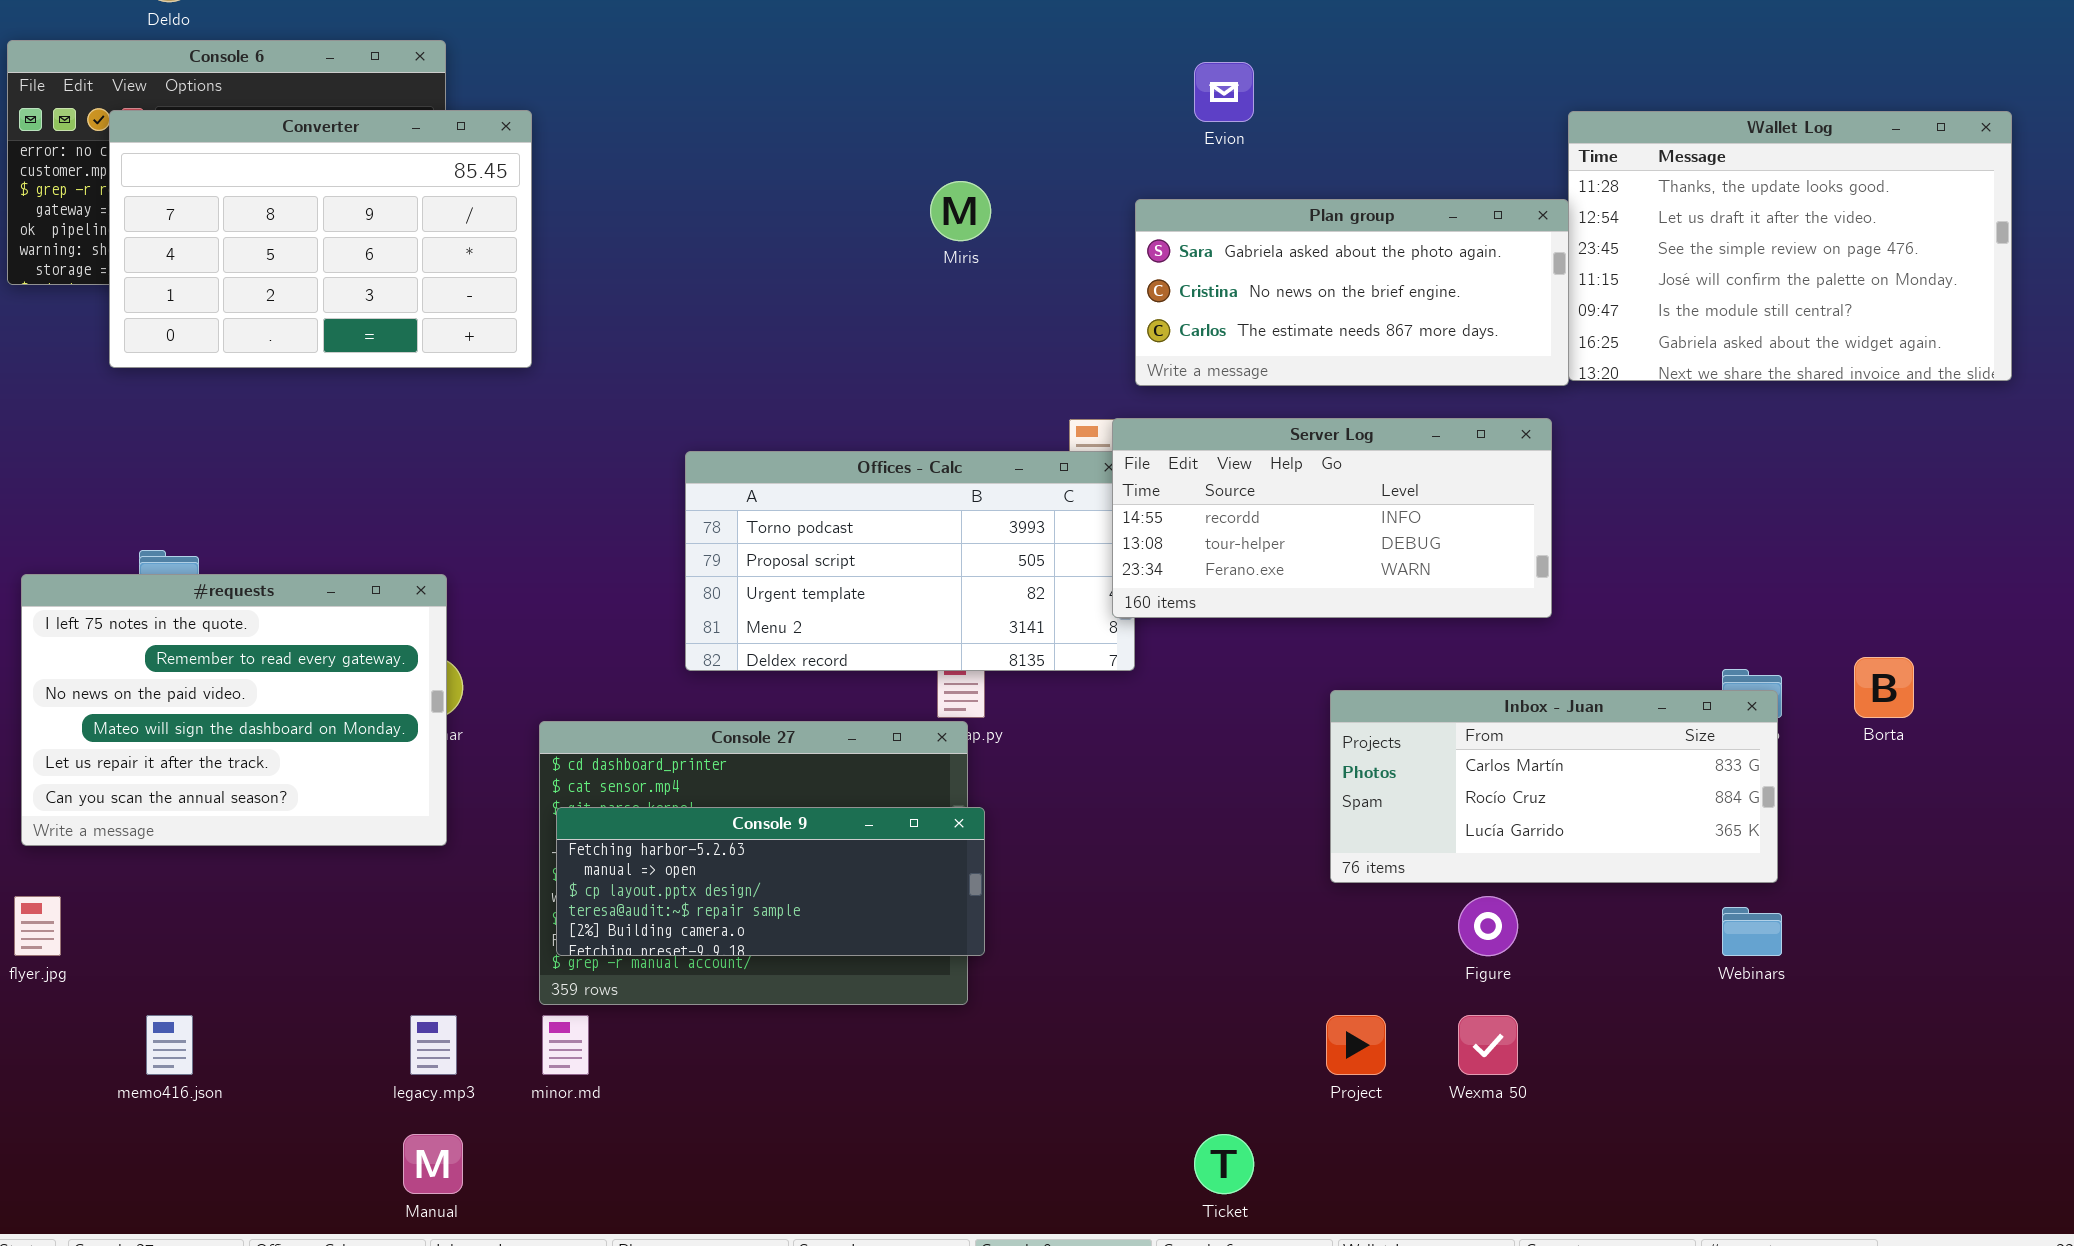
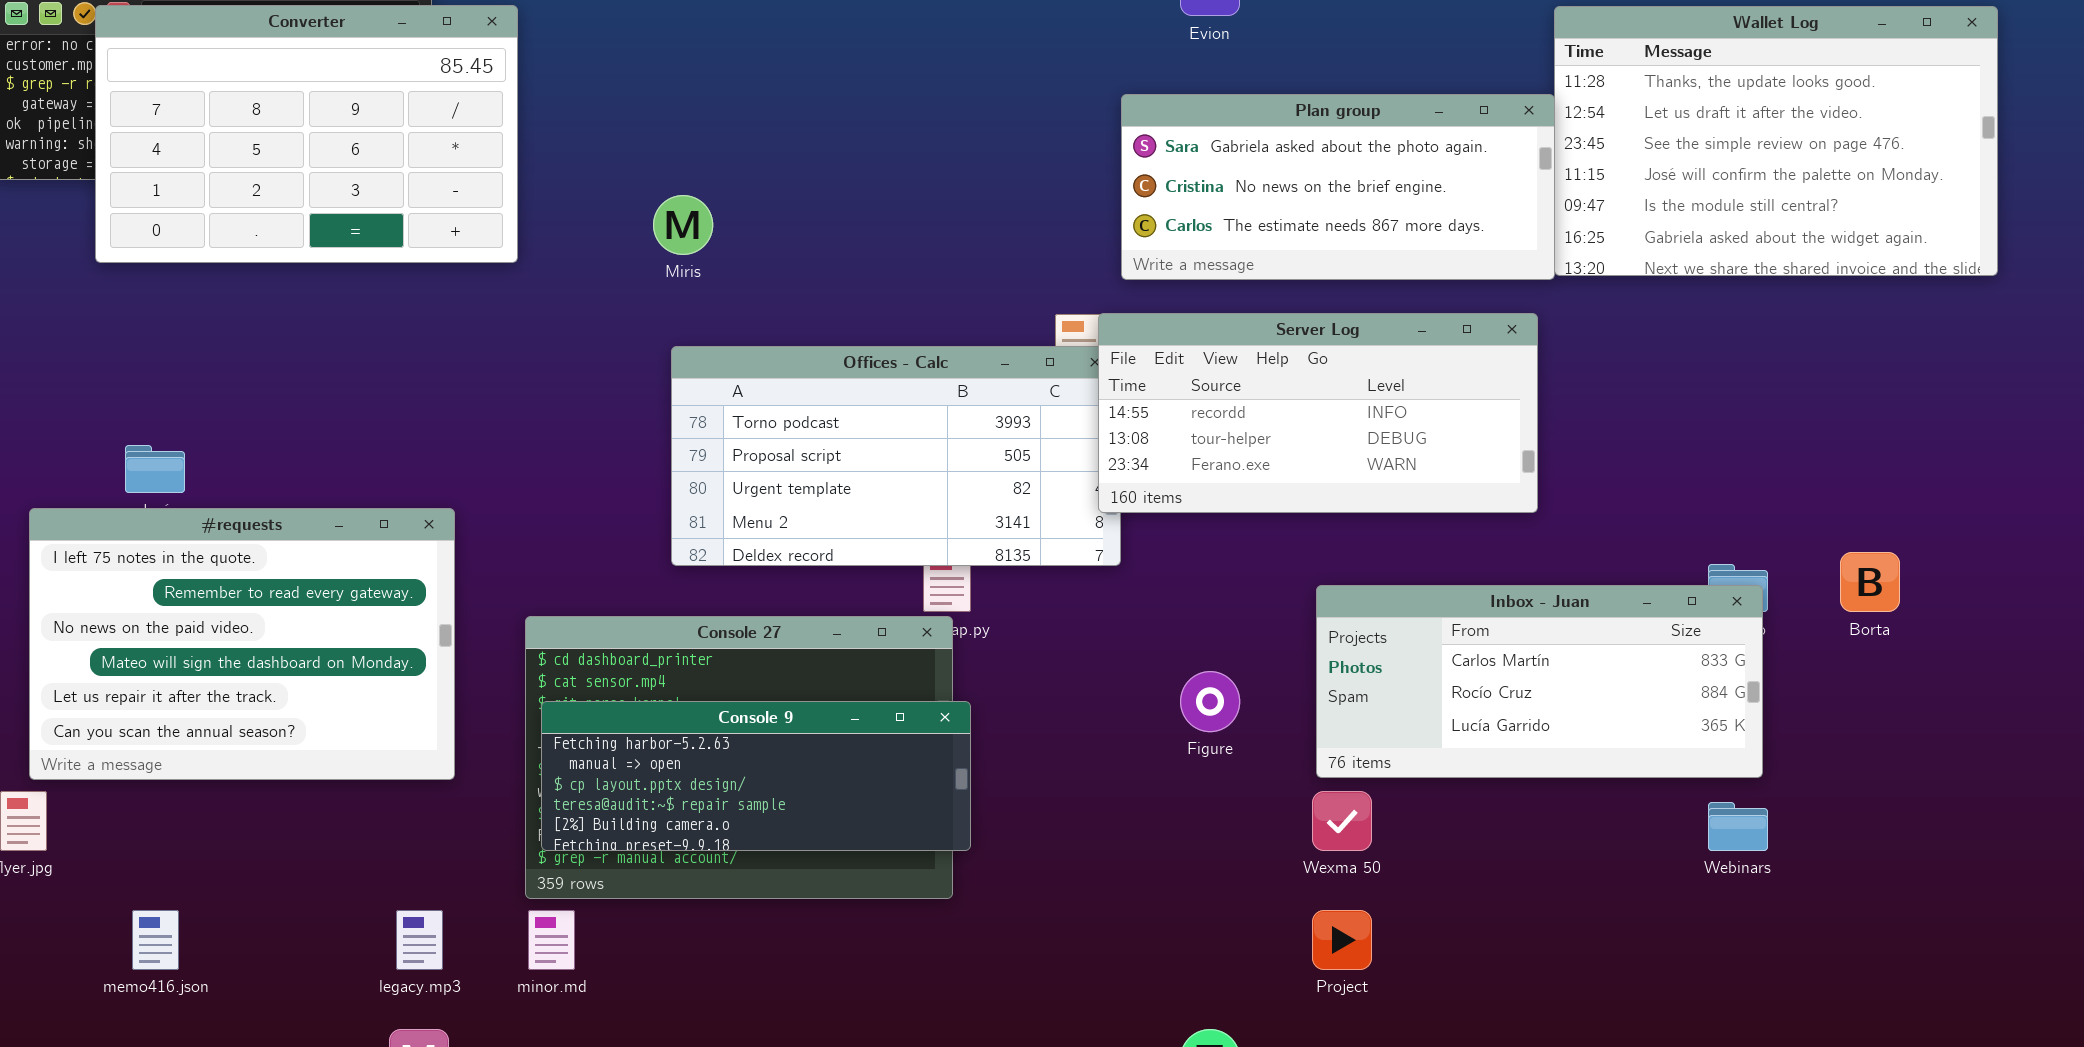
Miris: [930,181,991,241] -> [653,195,713,255], moved
#requests: [21,574,447,846] -> [29,508,455,780], moved
Figure: [1458,896,1518,956] -> [1180,671,1240,732], moved
Wexma 50: [1458,1015,1518,1075] -> [1312,791,1372,851], moved

